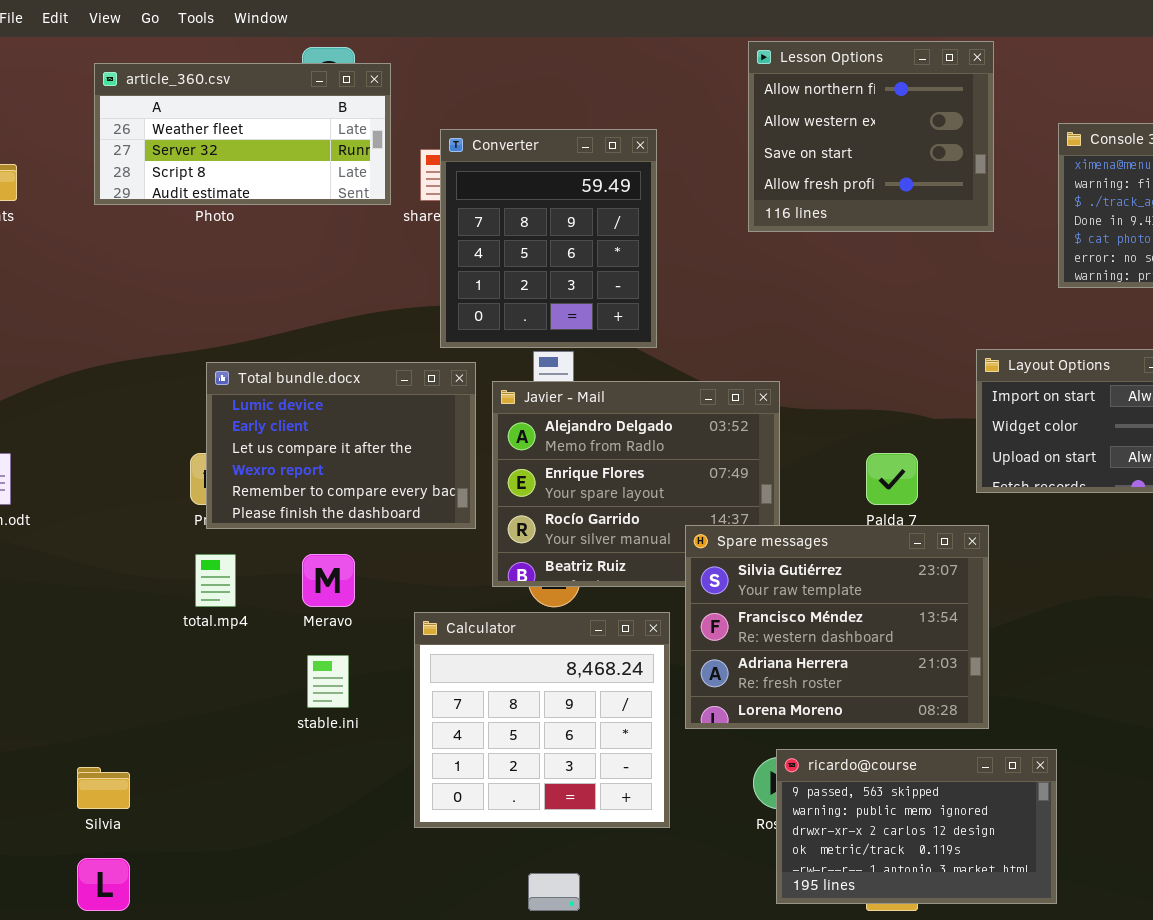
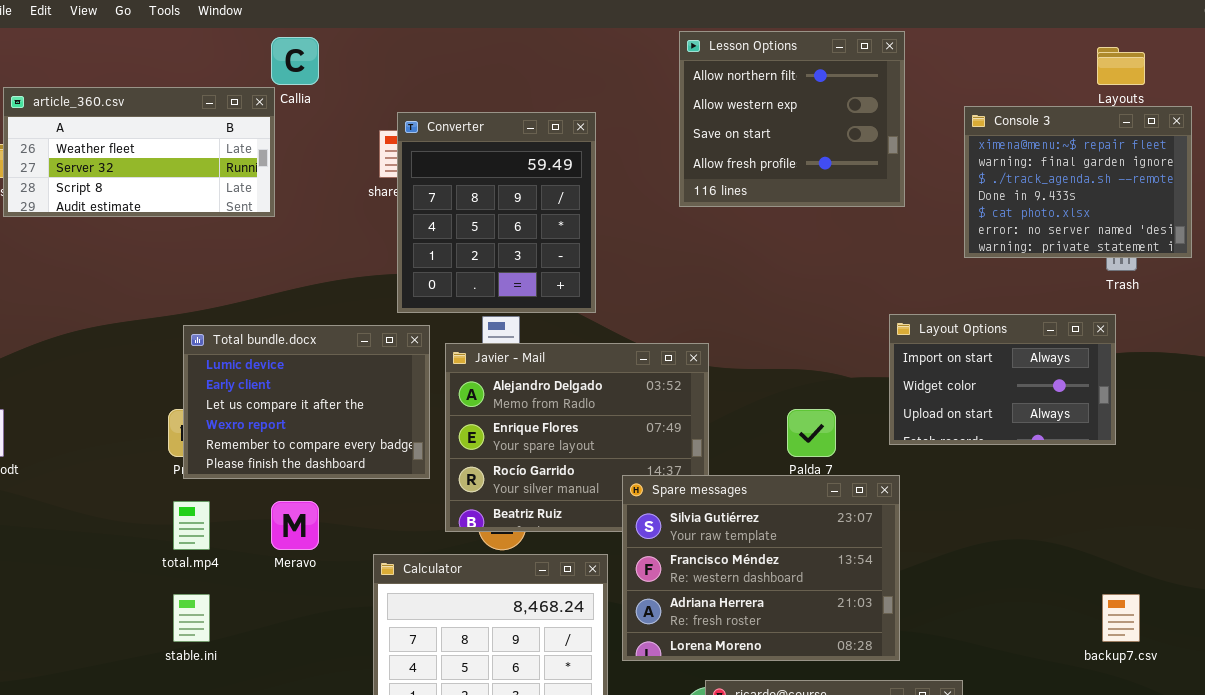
article_360.csv: [94,63,391,205] -> [3,87,275,217], moved
stable.ini: [307,655,349,708] -> [173,594,210,642], moved

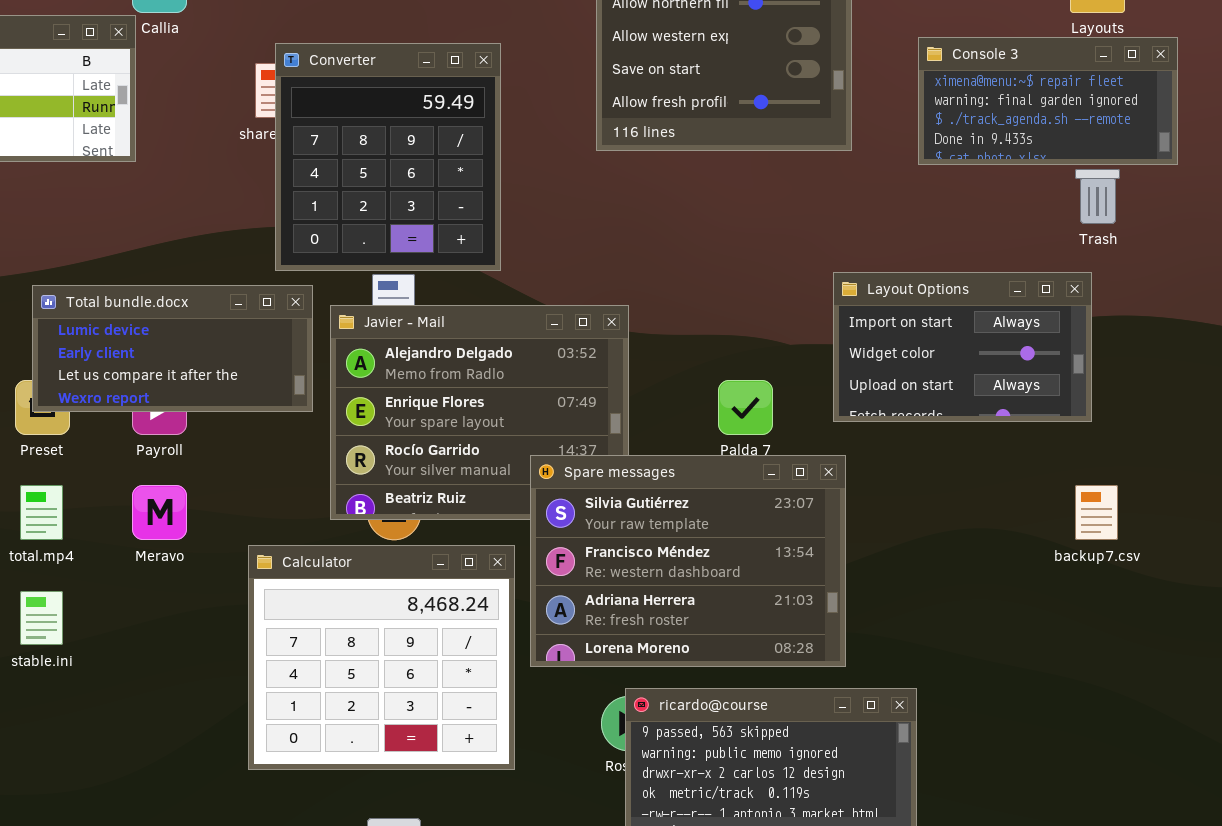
Console 3: [964,106,1192,258] -> [918,37,1178,165], resized
Total bundle.docx: [183,325,430,479] -> [32,285,313,412], resized
backup7.csv: [1102,594,1140,642] -> [1075,485,1118,540], moved

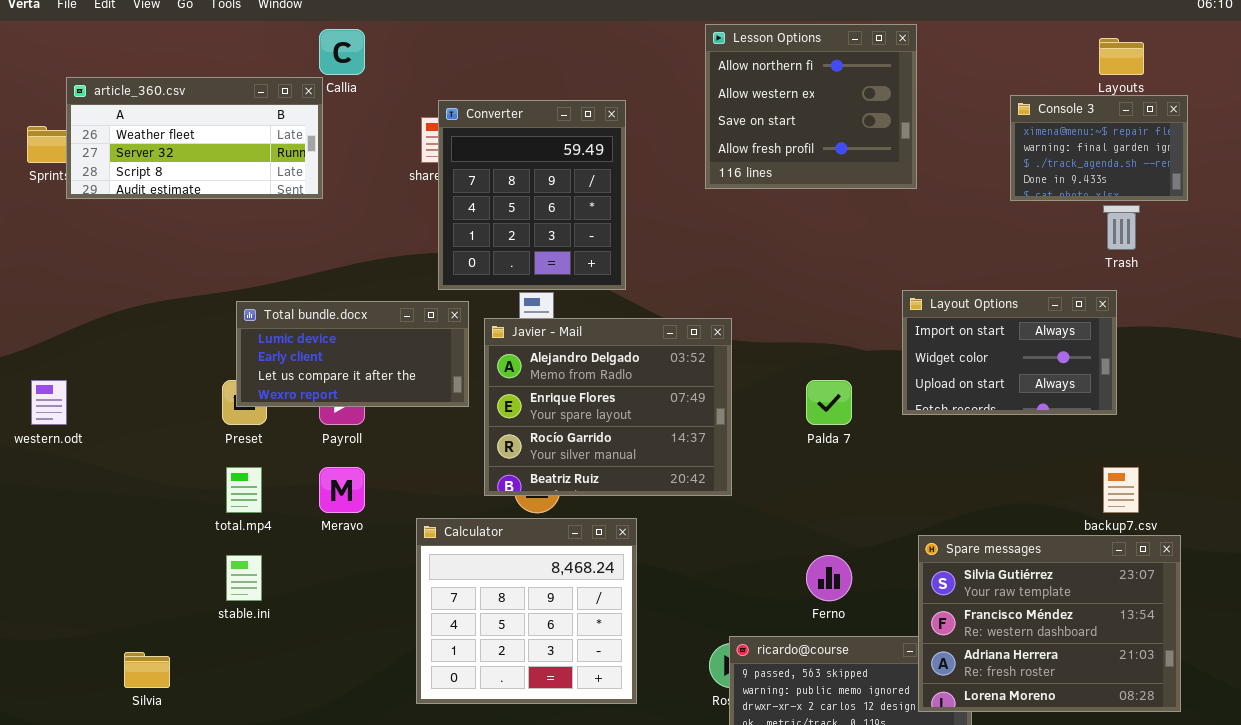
Console 3: [918,37,1178,165] -> [1010,95,1188,201], resized
Spare messages: [530,455,846,667] -> [918,535,1181,712], moved

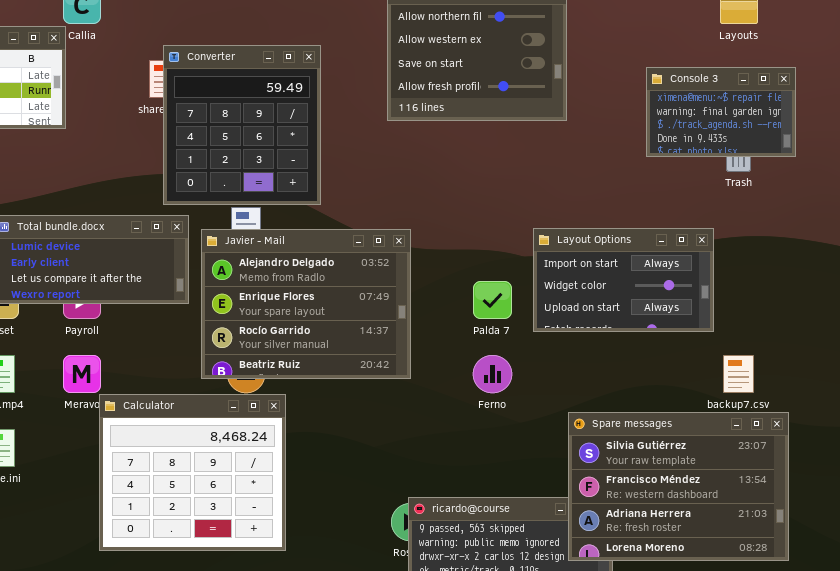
Console 3: [1010,95,1188,201] -> [646,67,796,157], moved
Layout Options: [902,290,1117,415] -> [533,228,714,332], moved
Calculator: [416,518,637,704] -> [99,394,286,551], moved
Ferno: [806,555,852,601] -> [473,355,512,393], moved

